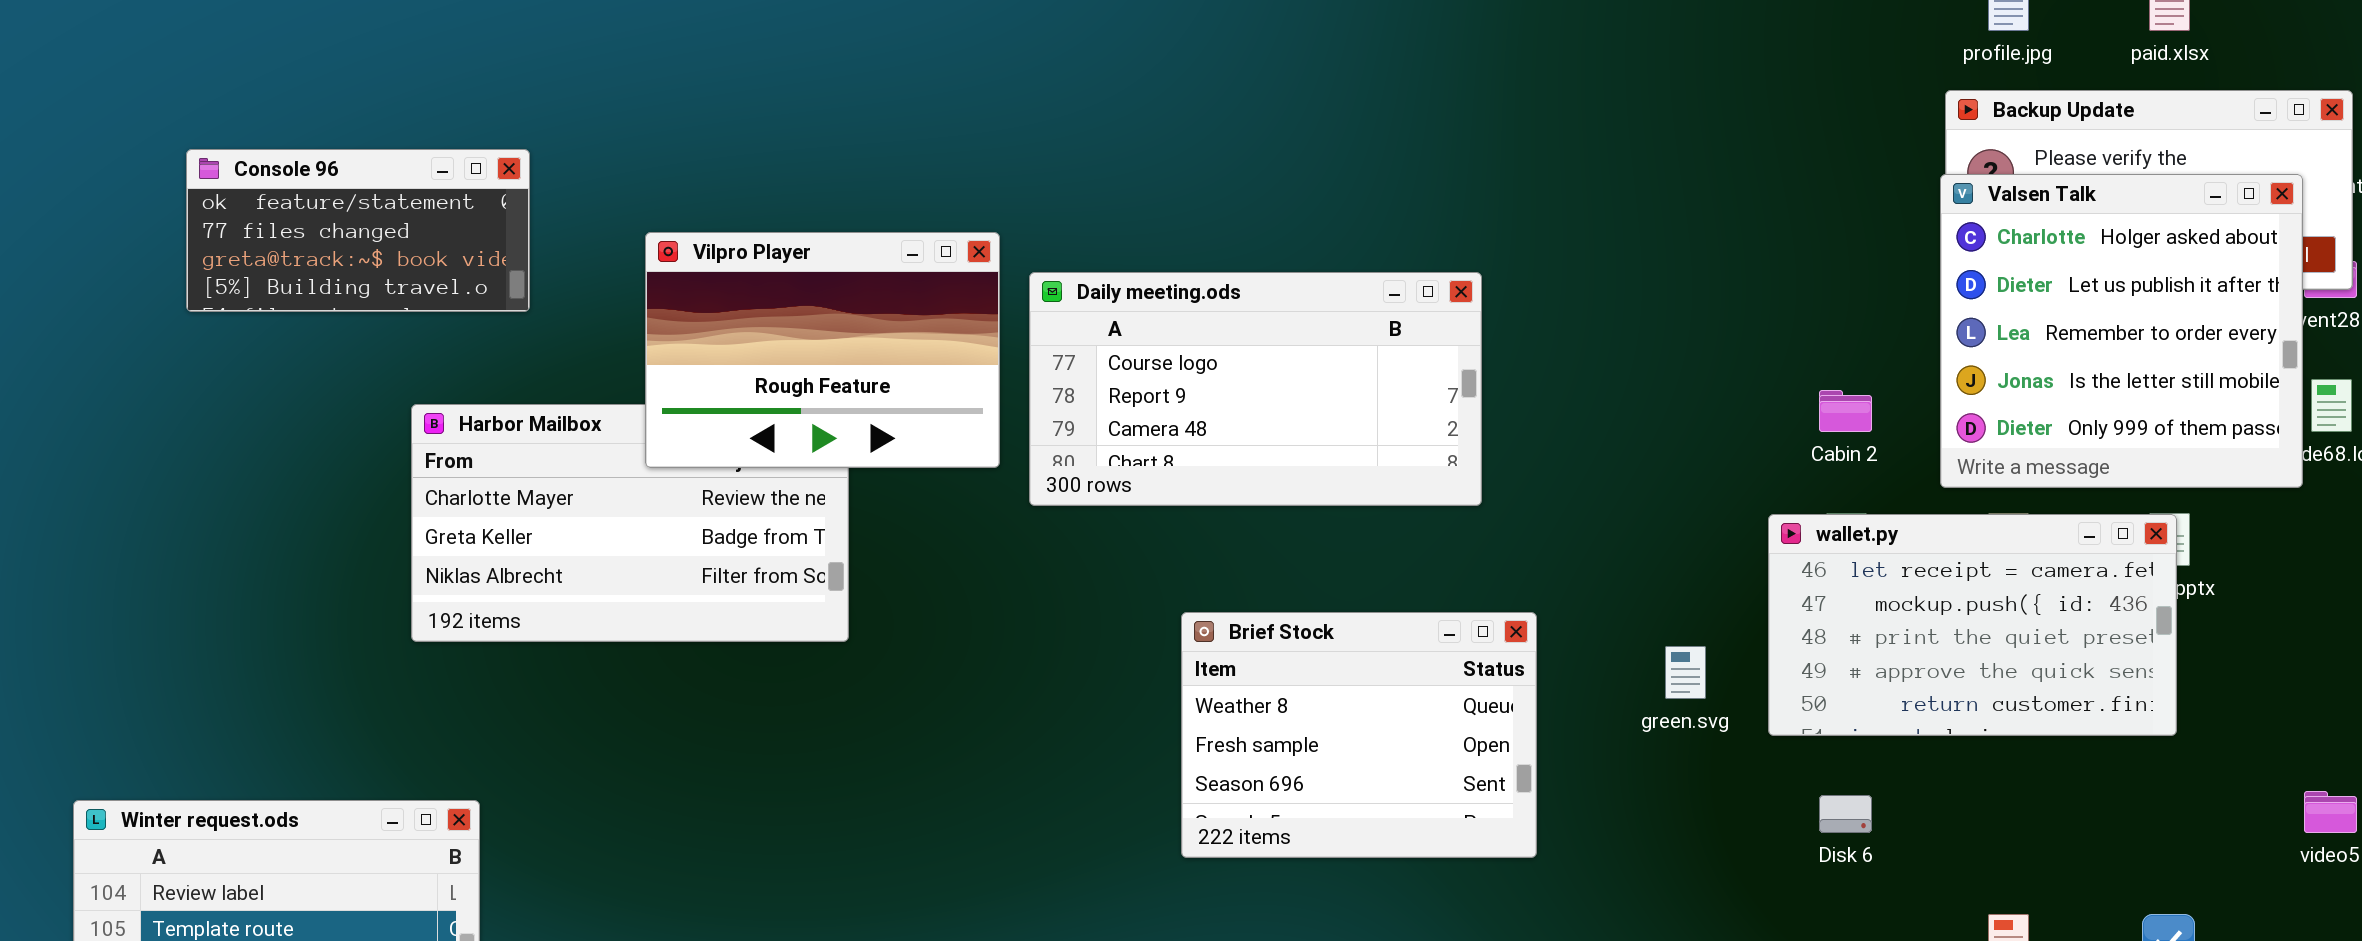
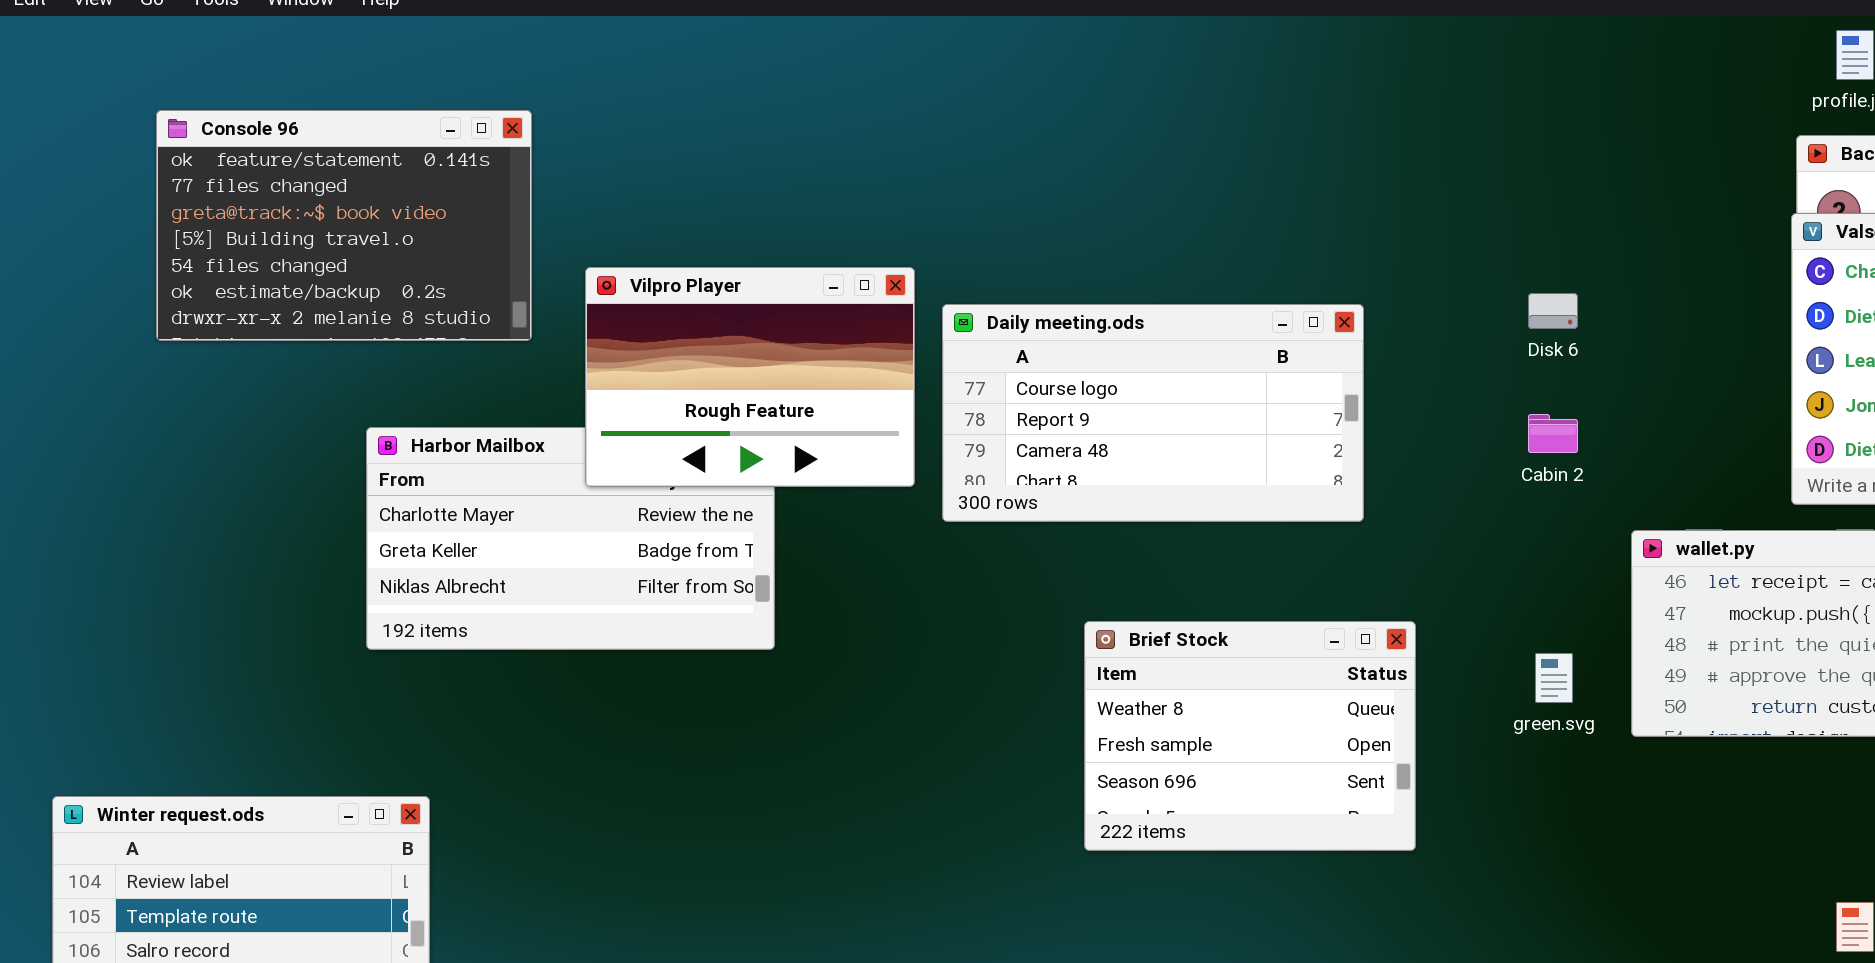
Console 96: [186,149,530,312] -> [156,110,532,341], resized
Cabin 2: [1819,390,1872,432] -> [1528,414,1578,453], moved
Disk 6: [1819,795,1872,833] -> [1528,293,1578,329], moved

